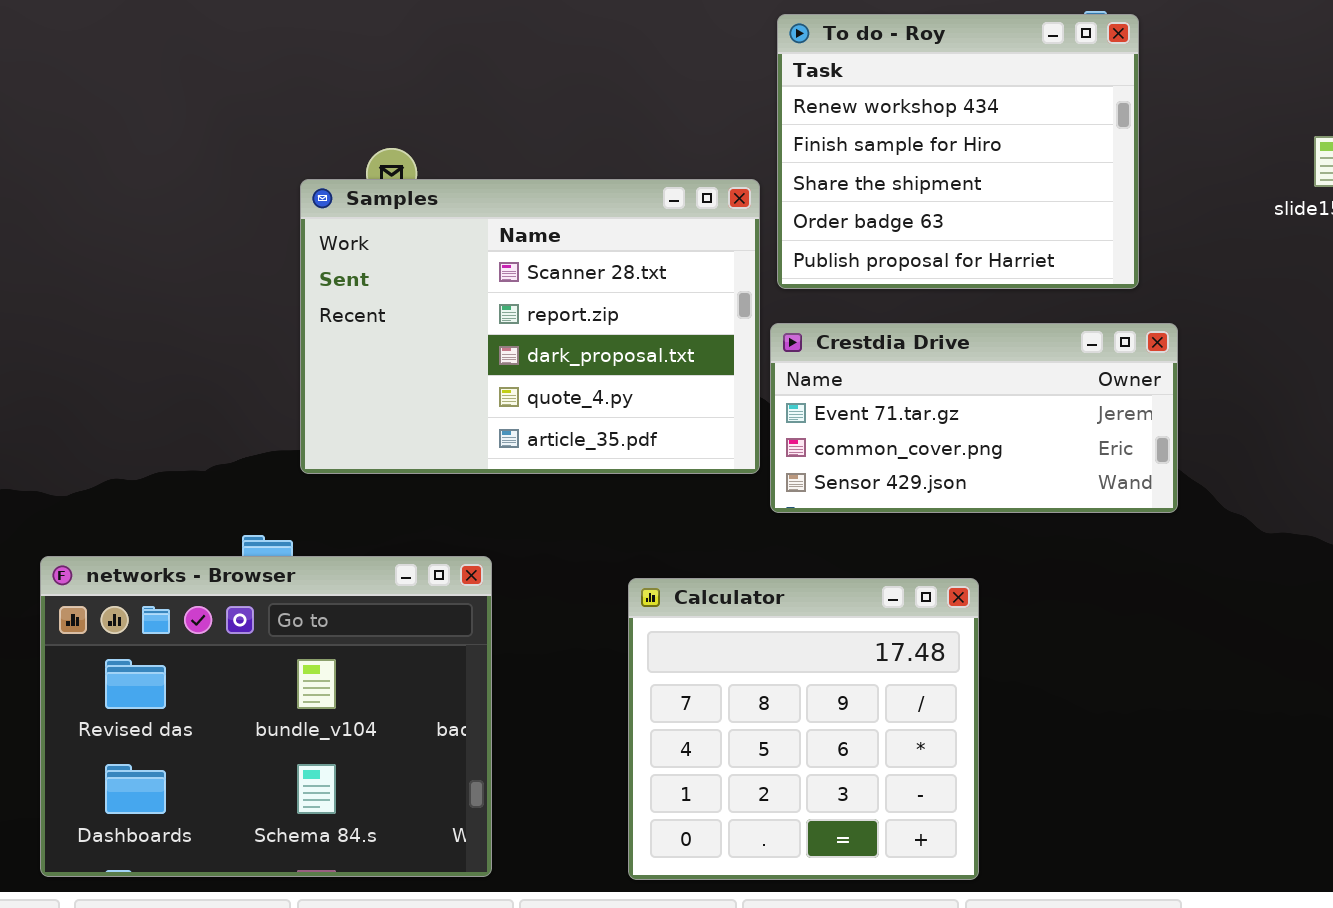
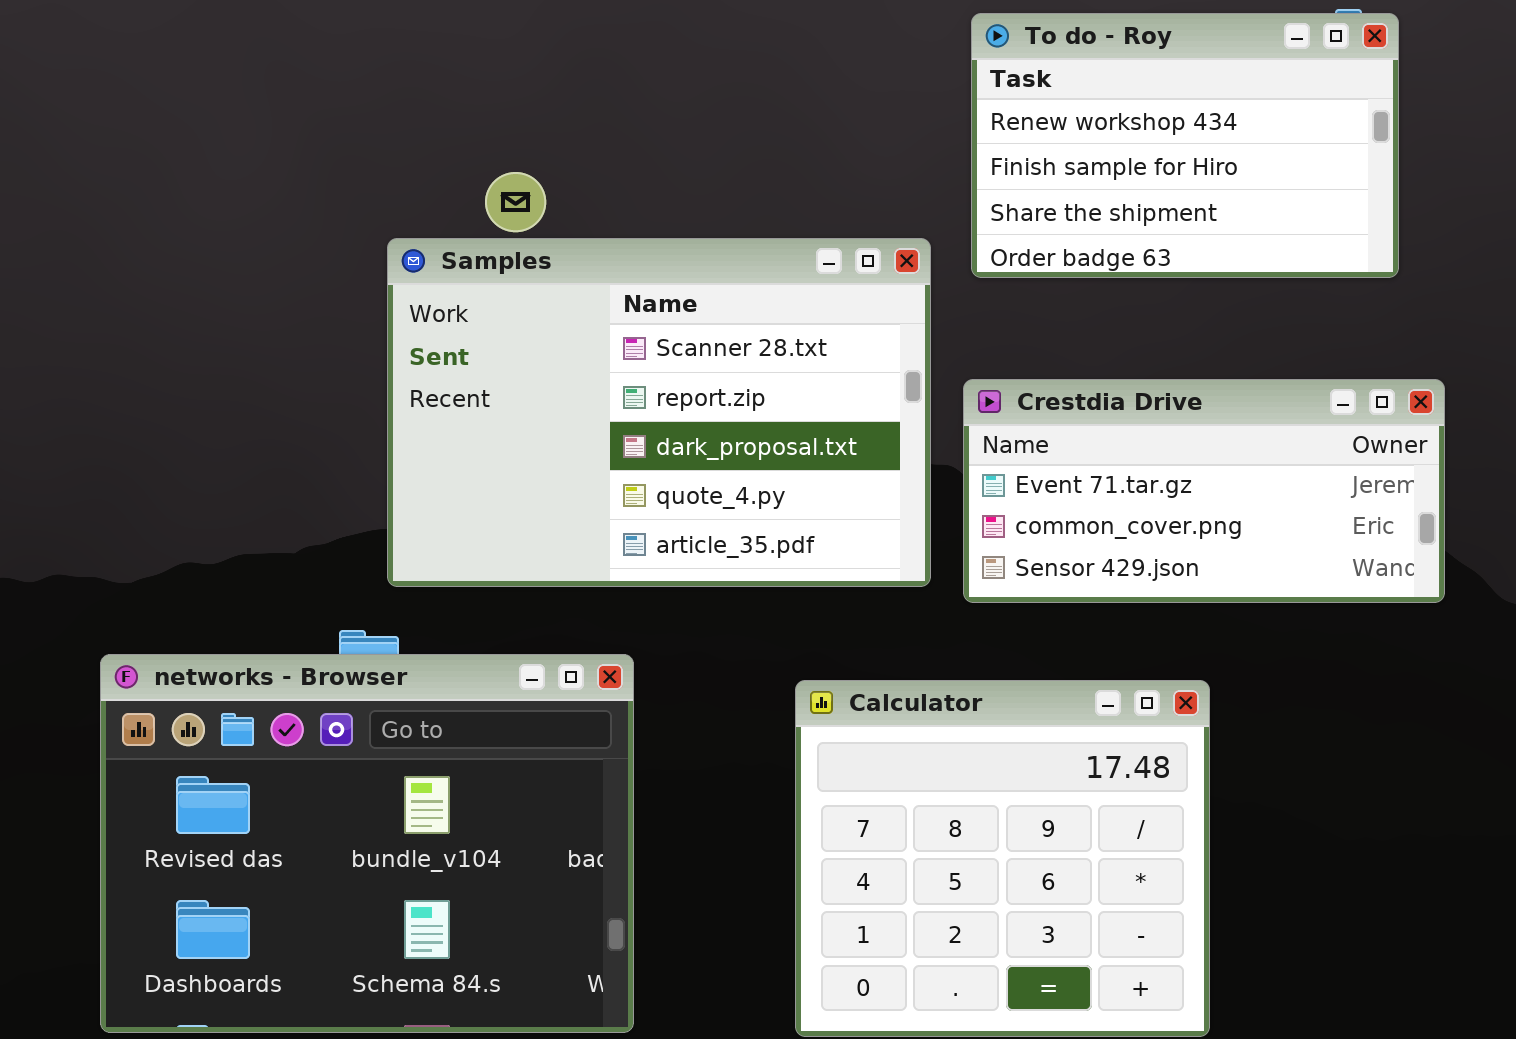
To do - Roy: [777,14,1139,289] -> [971,13,1399,278], resized
Samples: [300,179,760,474] -> [387,238,931,587], moved

